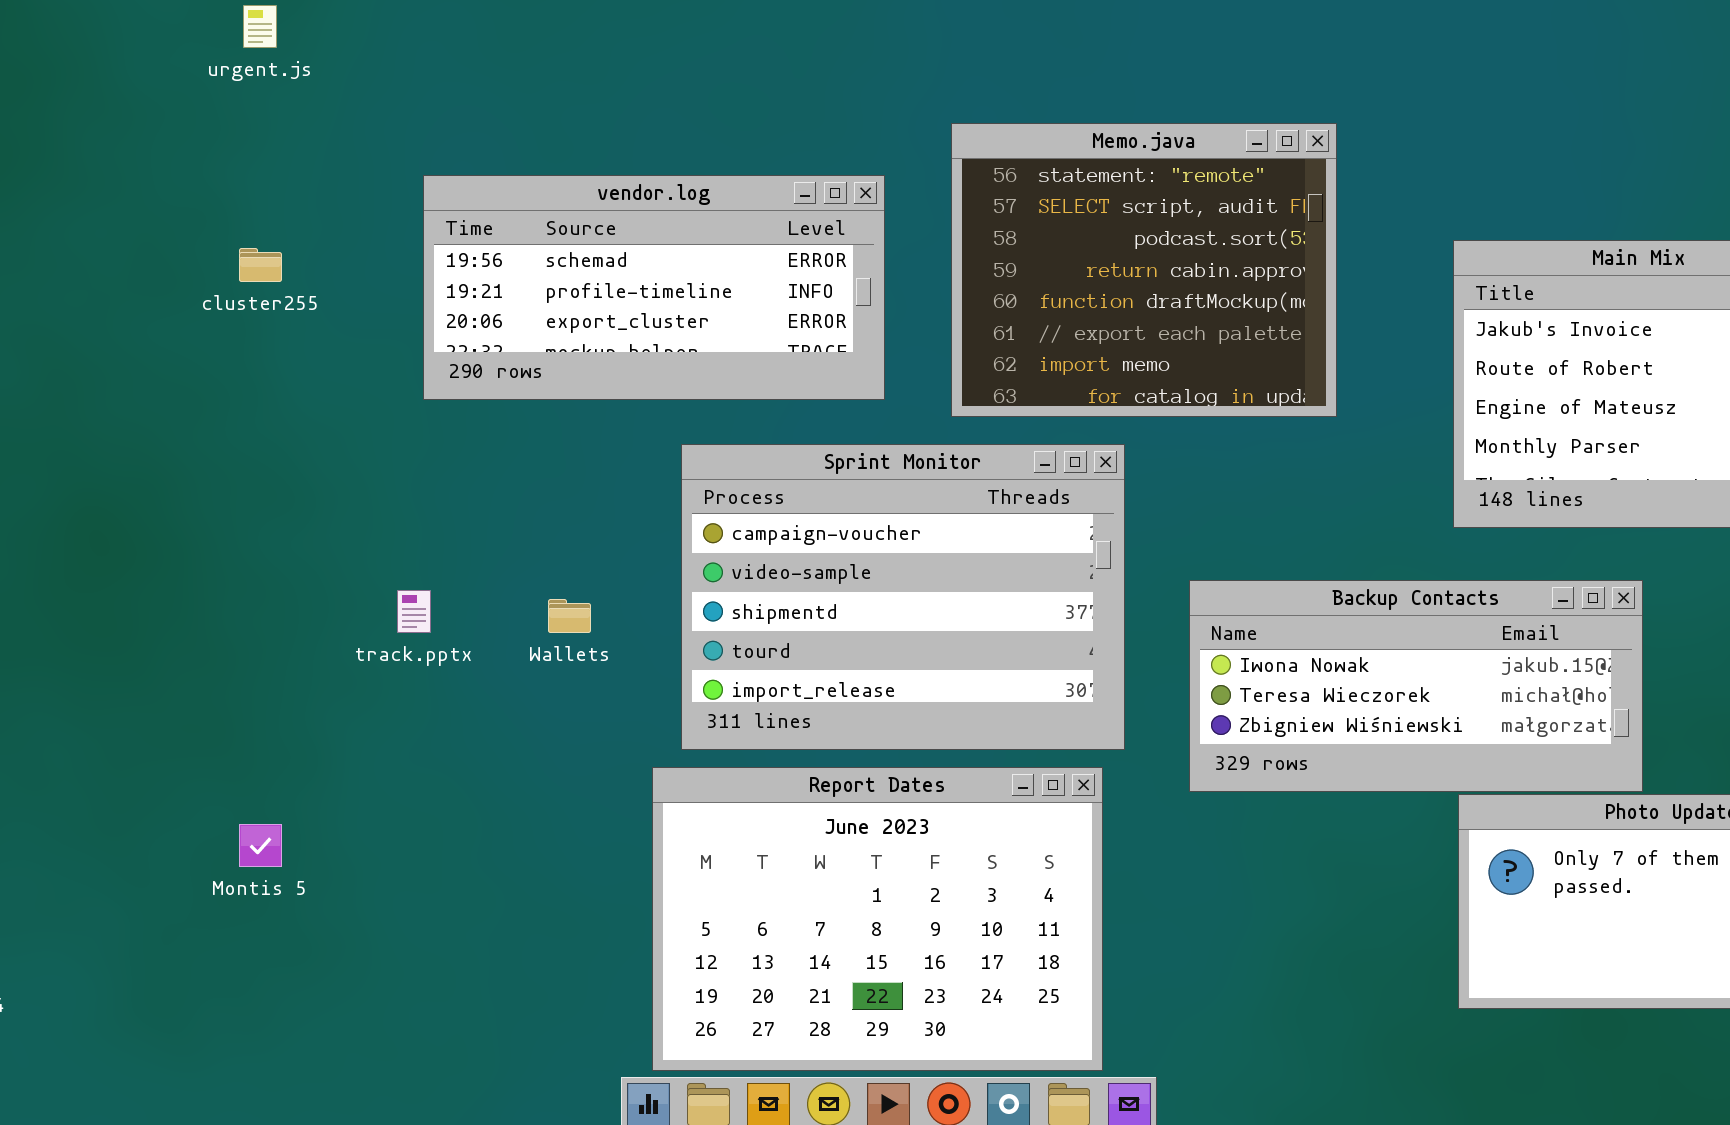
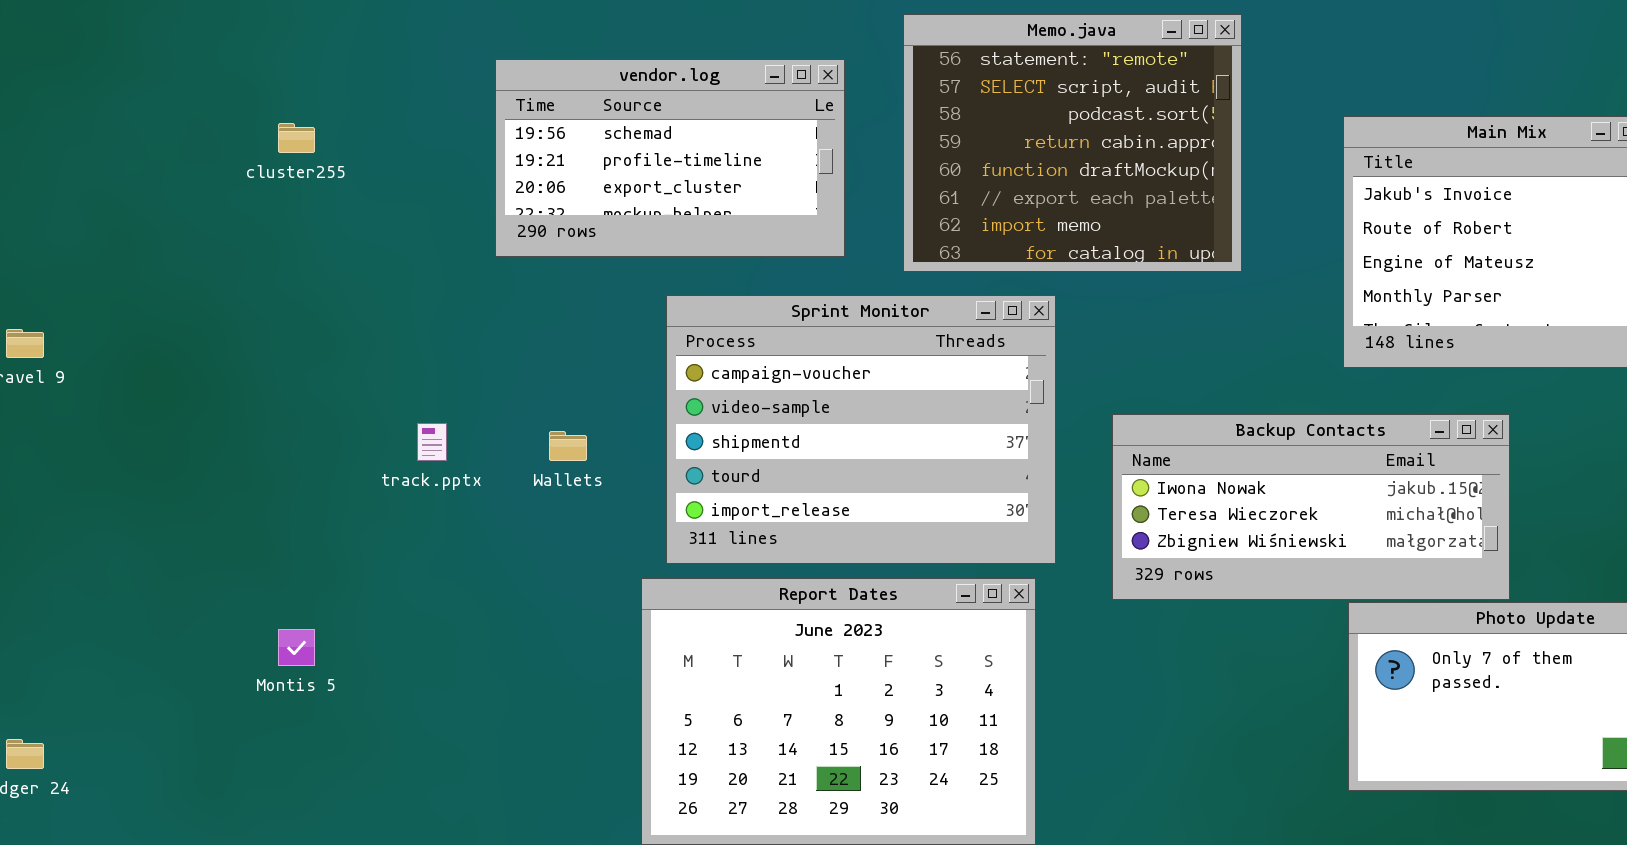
vendor.log: [423,175,885,400] -> [495,59,845,257], resized

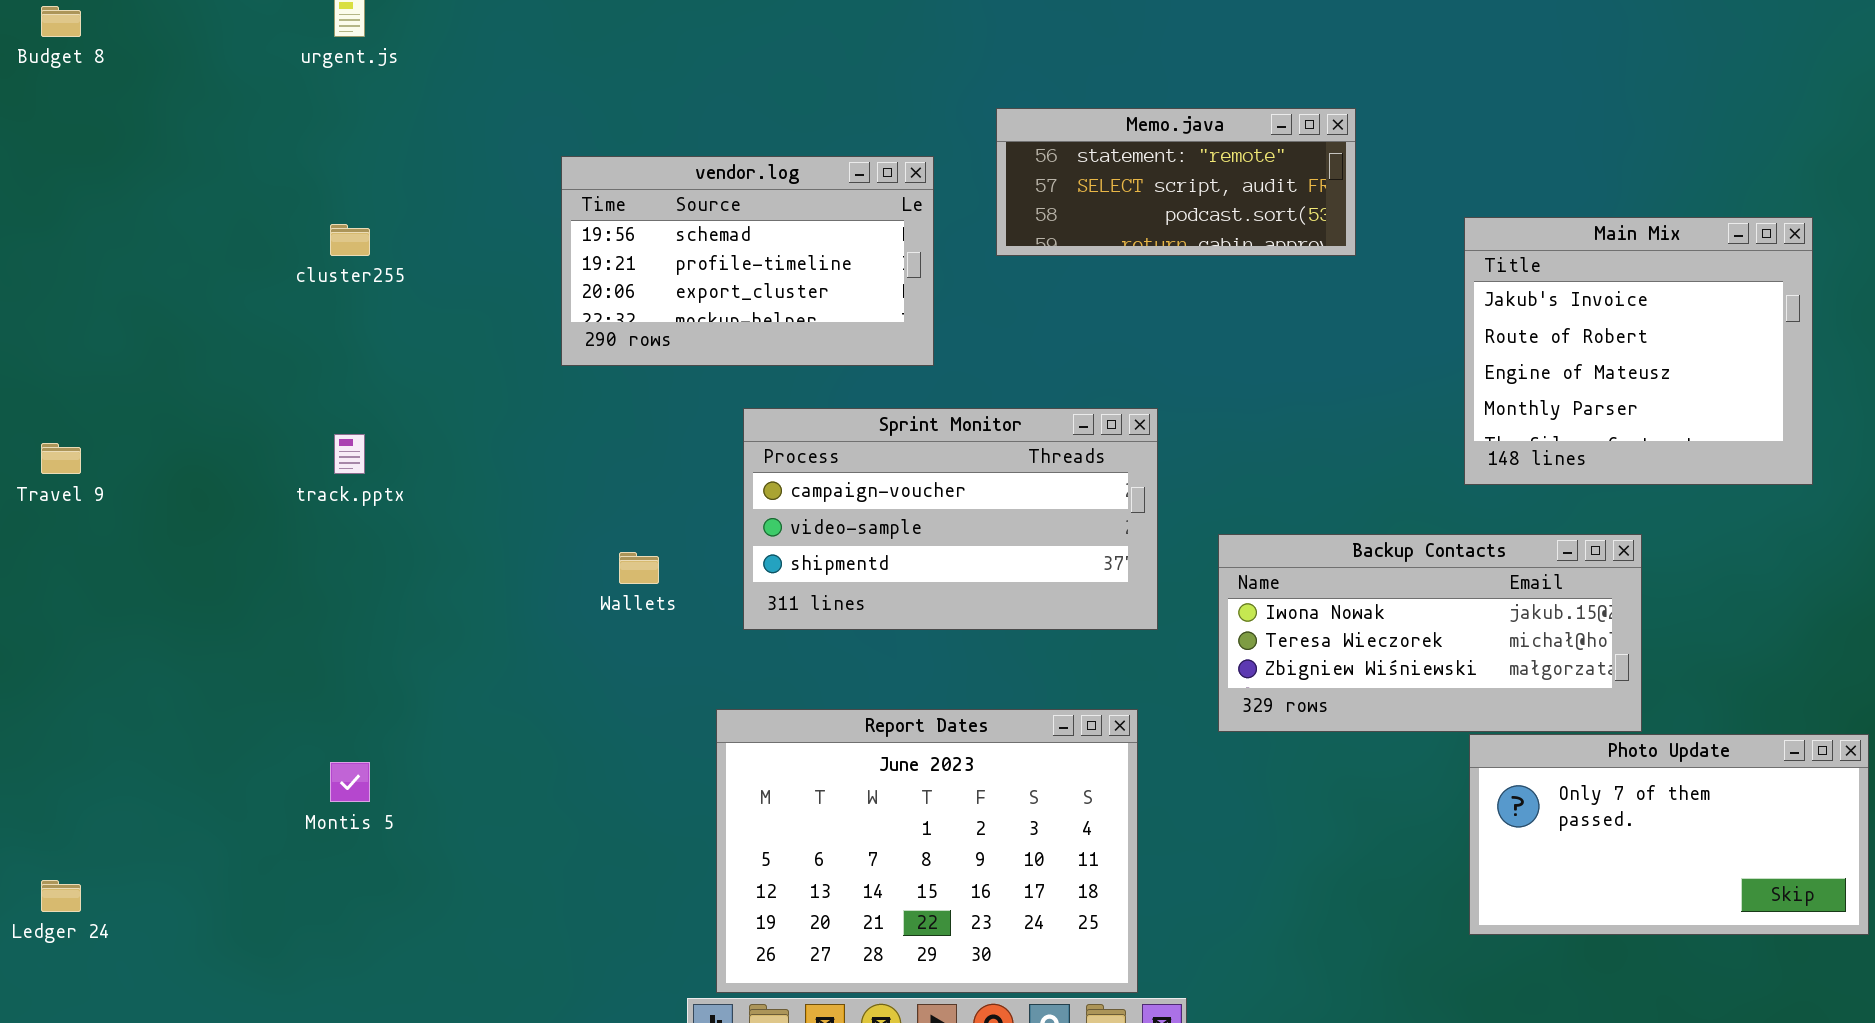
Memo.java: [903,14,1242,272] -> [996,108,1356,256], resized
Sprint Monitor: [666,295,1056,564] -> [743,408,1158,630], resized
track.pptx: [417,423,447,461] -> [334,434,365,474], moved

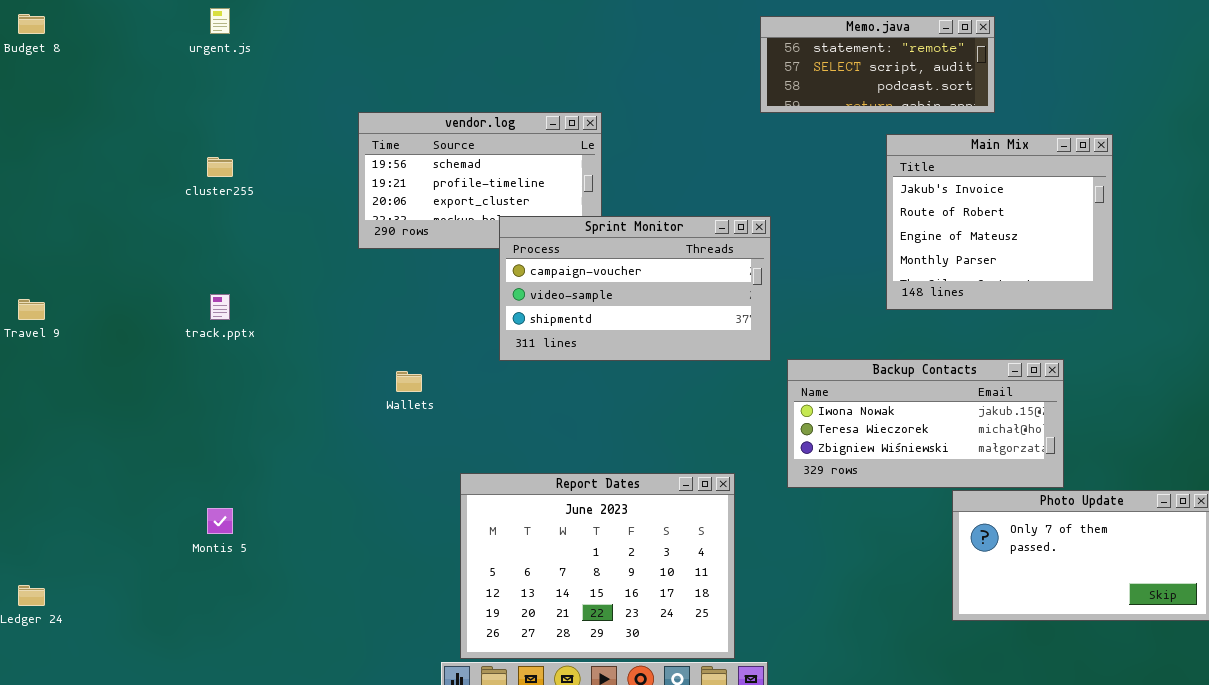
Memo.java: [996,108,1356,256] -> [760,16,995,113], moved
Main Mix: [1464,217,1813,485] -> [886,134,1113,310], moved
Sprint Monitor: [743,408,1158,630] -> [499,216,771,361], moved

